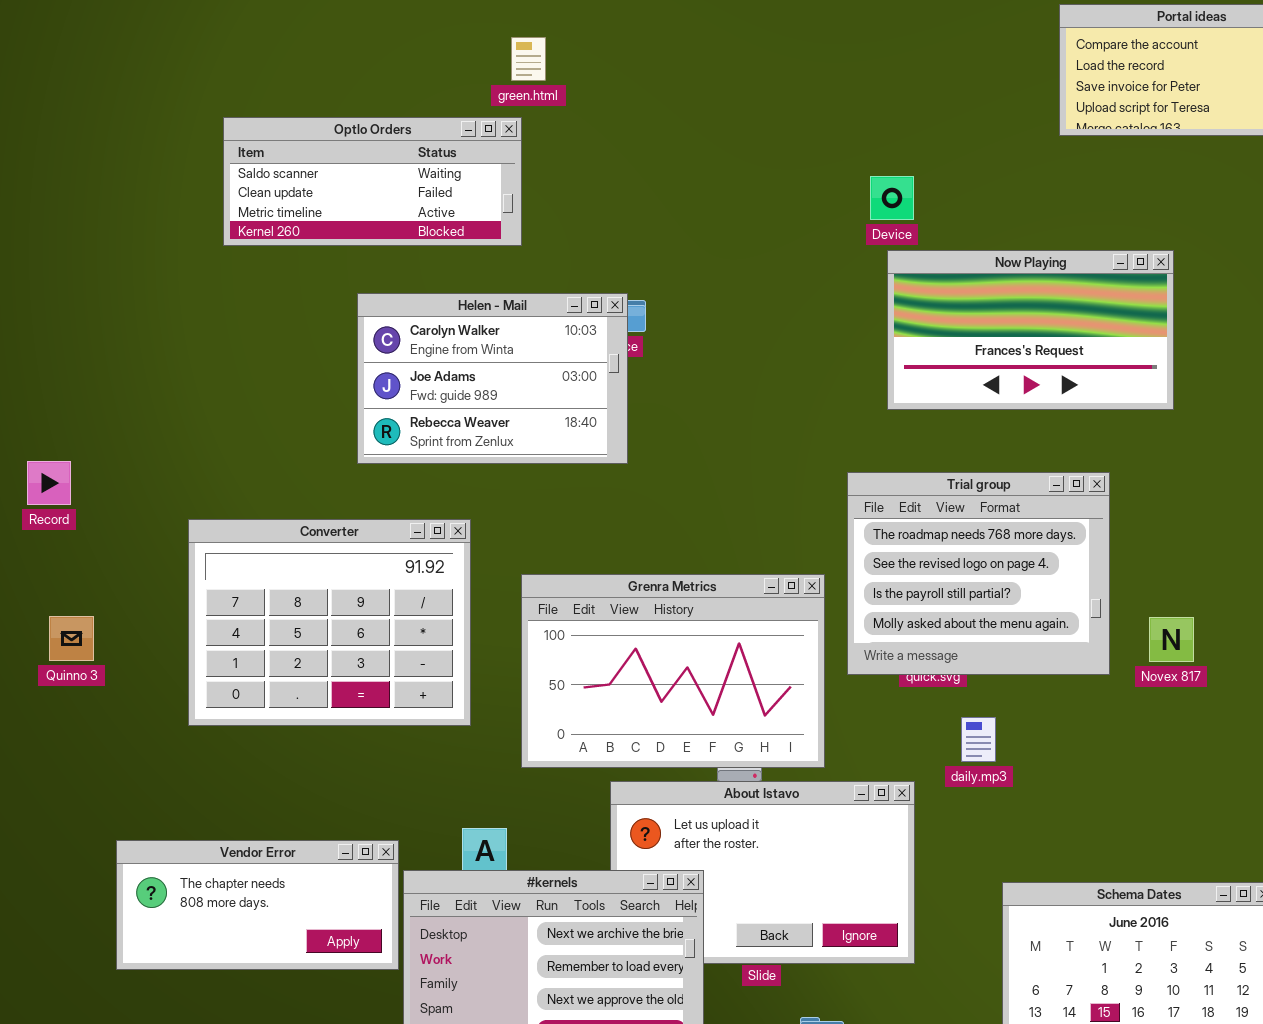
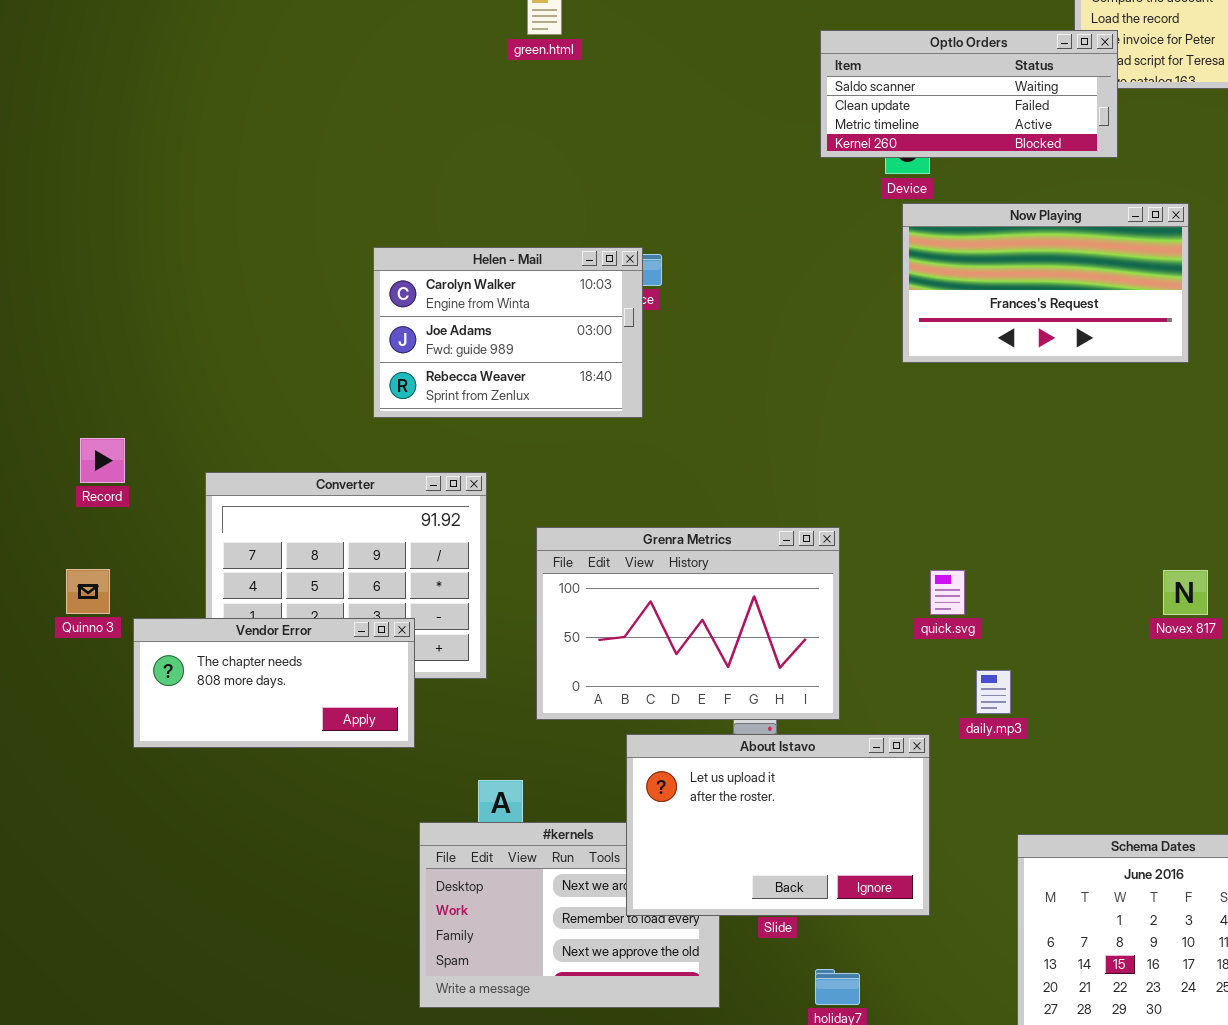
Optlo Orders: [223,117,522,246] -> [820,30,1118,158], moved
Record: [27,461,71,505] -> [80,438,125,483], moved
Trial group: [847,472,1110,675] -> none, closed
About Istavo: [610,781,915,964] -> [626,734,930,916], raised
Vendor Error: [116,840,399,970] -> [133,618,415,748], moved

